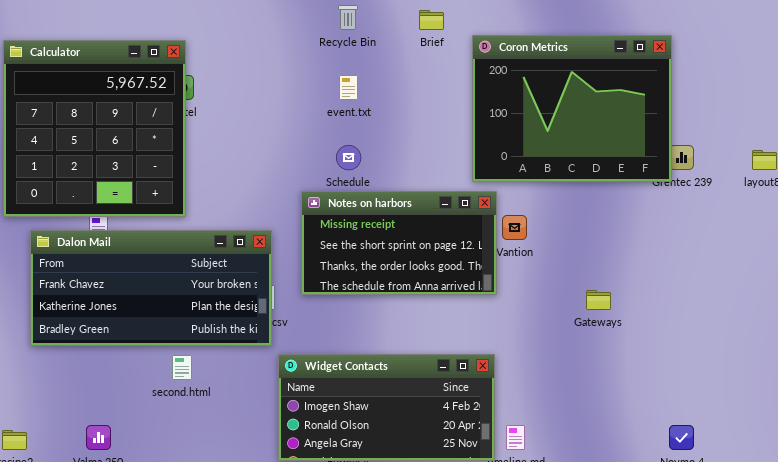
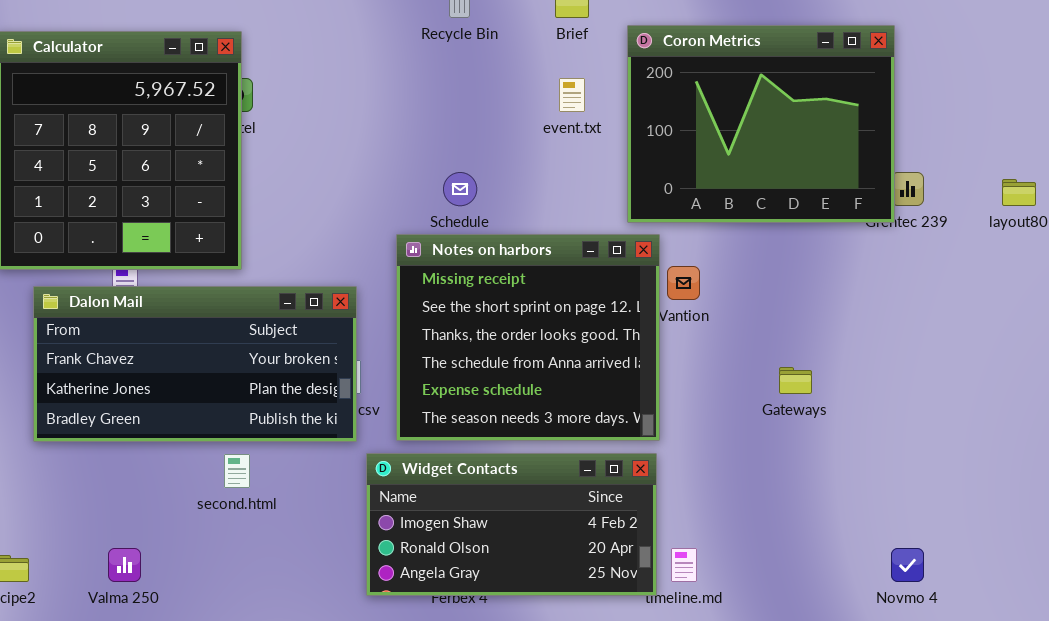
event.txt: [339,75,358,100] -> [559,78,585,112], moved
Notes on harbors: [301,191,497,295] -> [396,234,660,441], resized

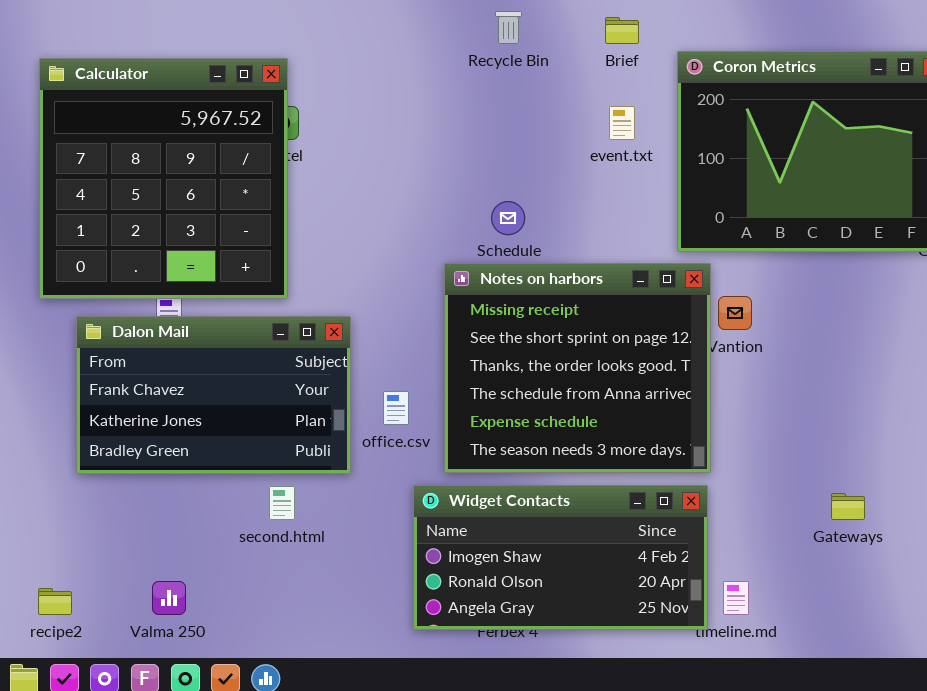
Dalon Mail: [33,286,357,442] -> [76,316,351,474], resized
Gateways: [779,367,812,394] -> [831,493,865,520], moved

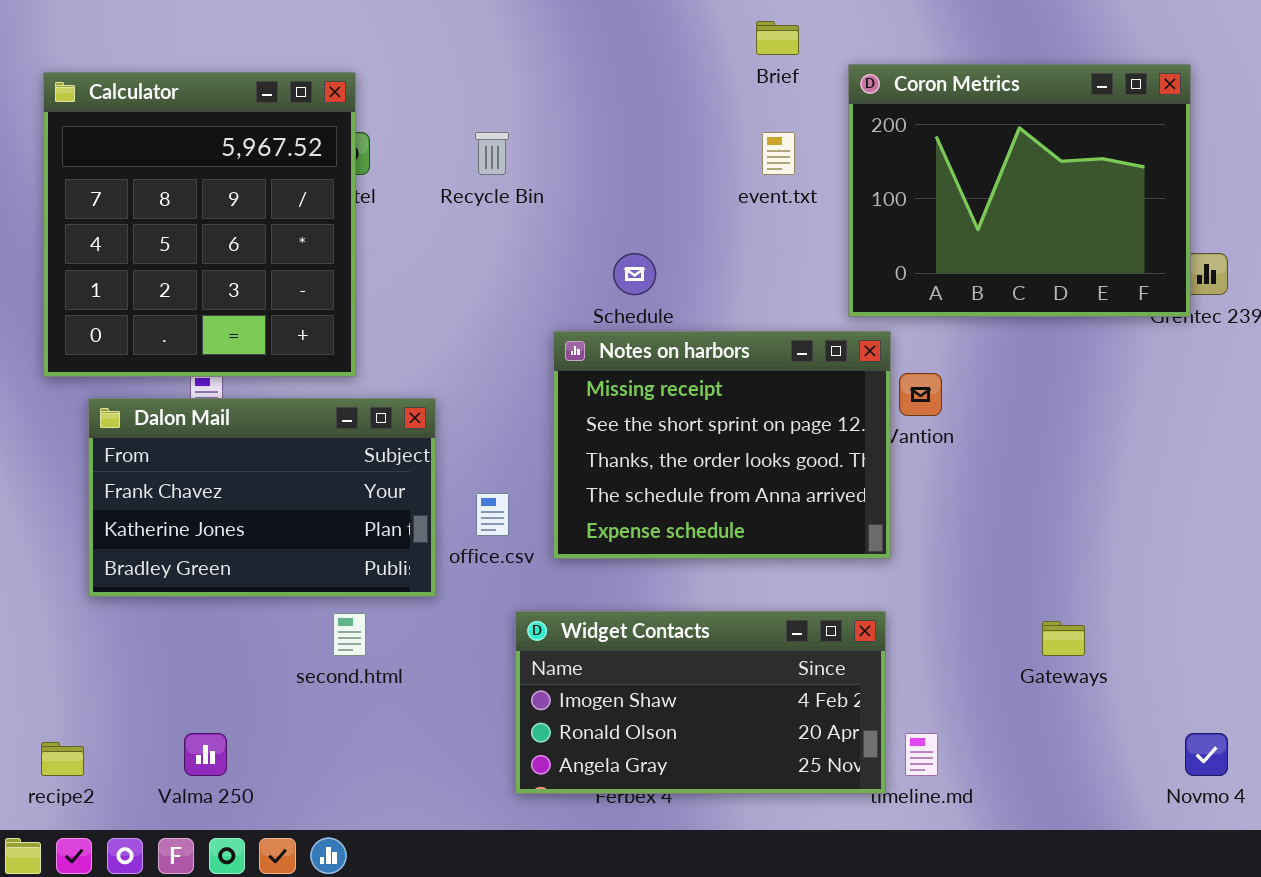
Recycle Bin: [495,11,522,44] -> [475,132,509,175], moved
Notes on harbors: [444,263,711,473] -> [553,331,891,559], resized

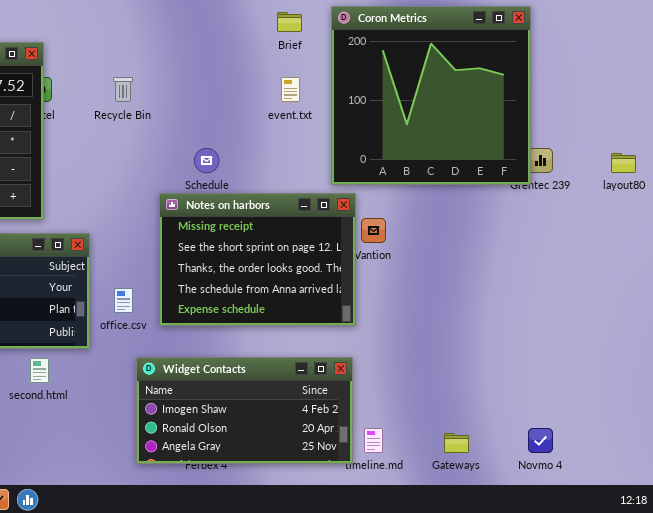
Coron Metrics: [848,64,1191,317] -> [331,6,531,185], resized
Gateways: [1042,621,1085,656] -> [444,433,469,453], moved

